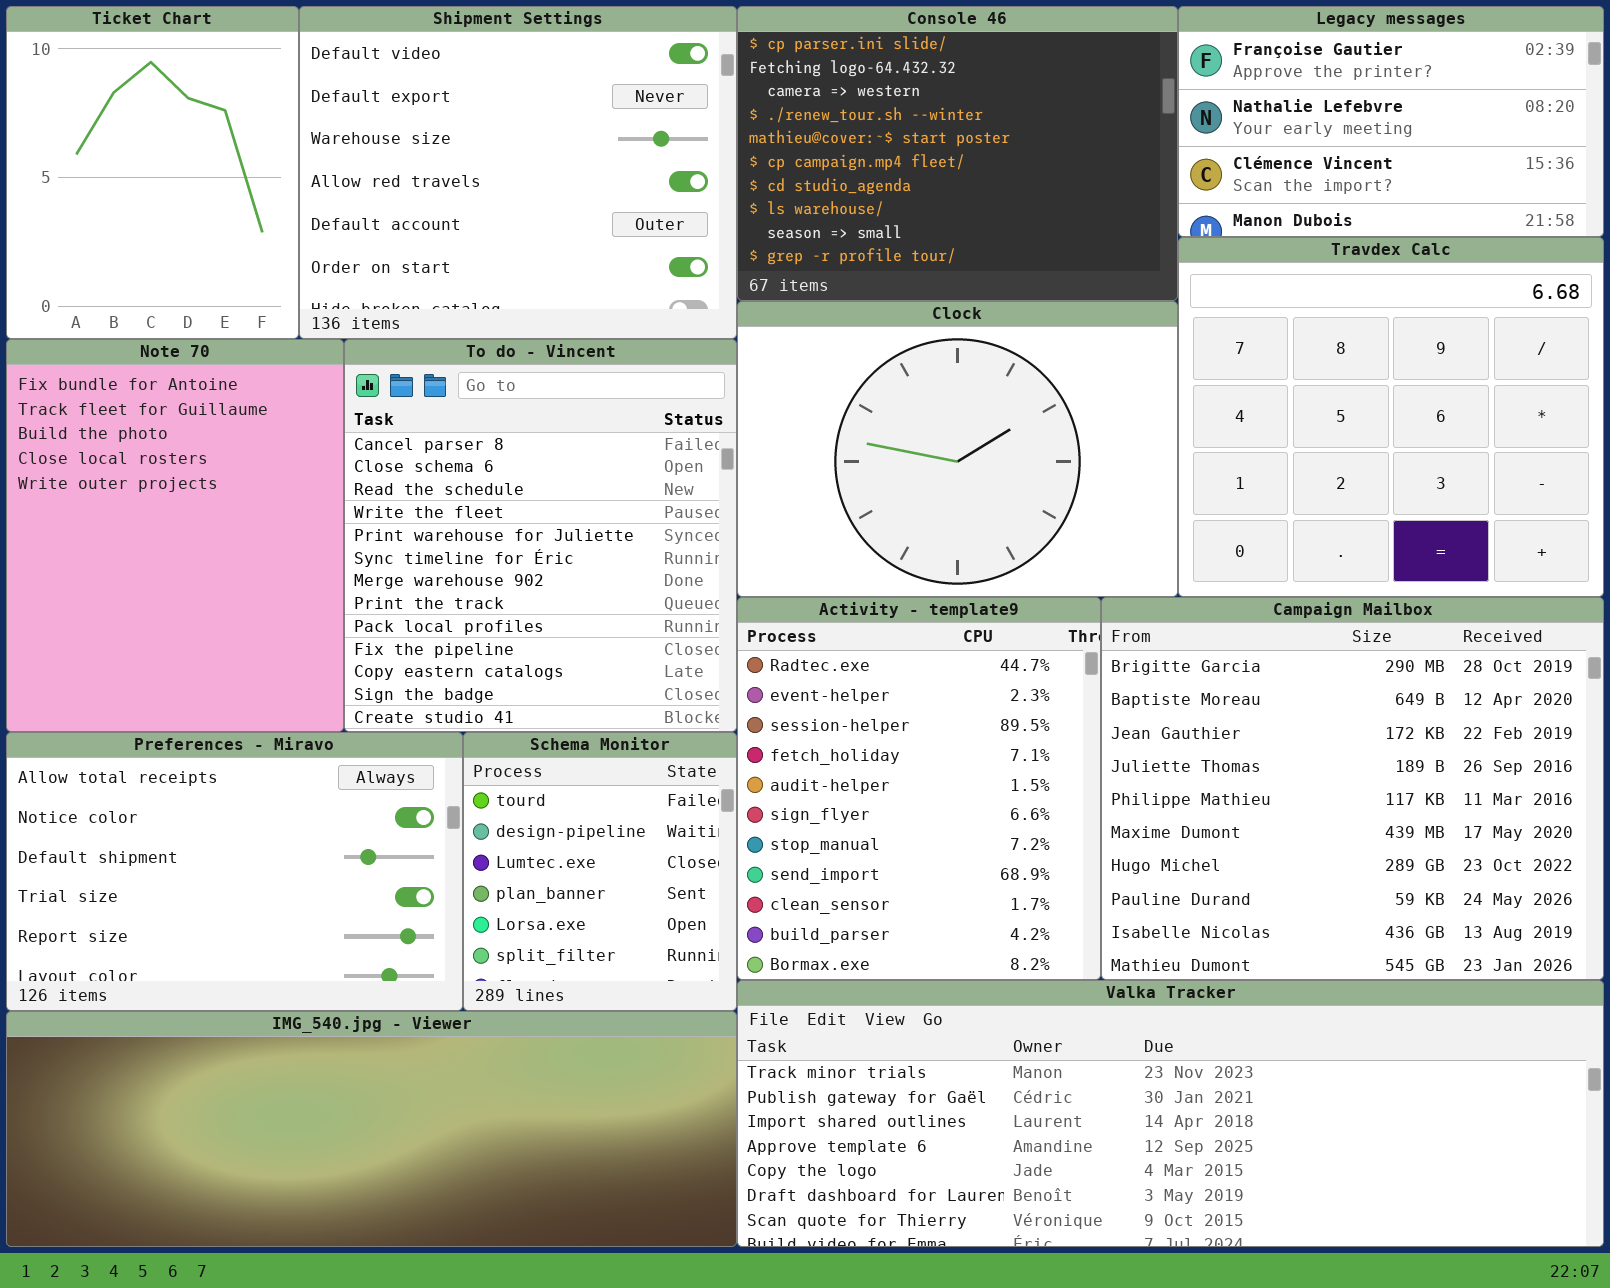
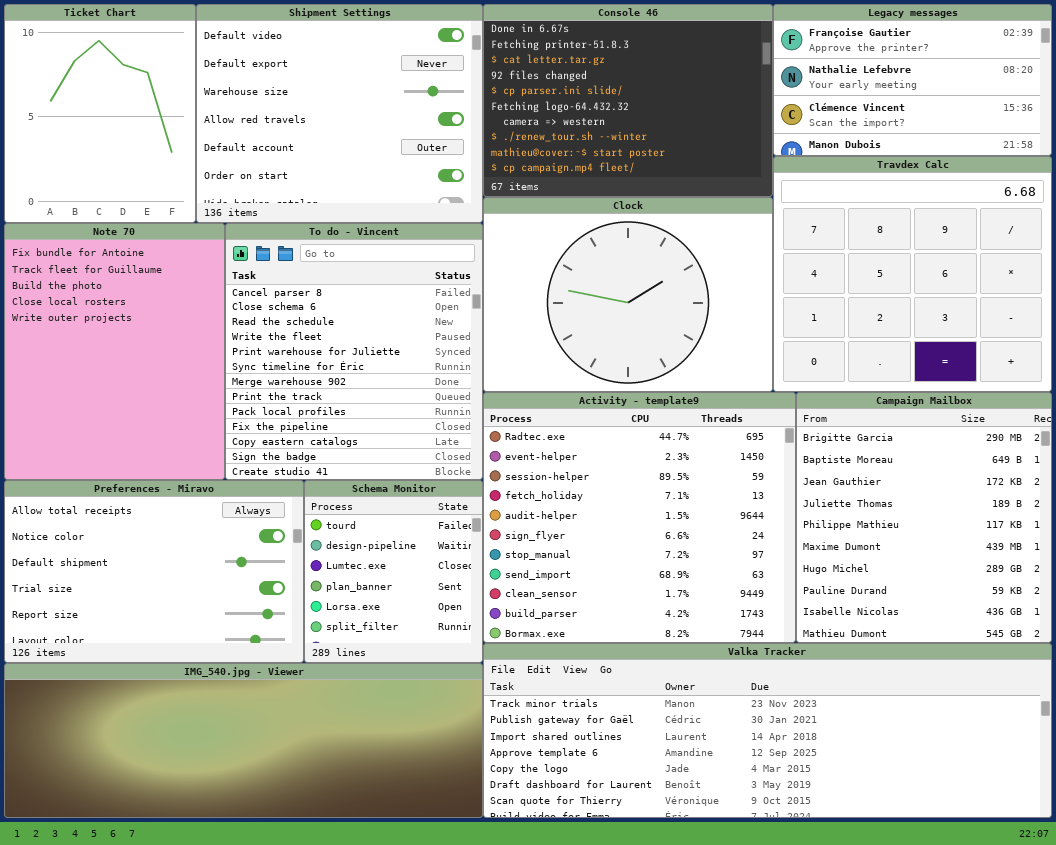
Console 46: [737,6,1178,301] -> [483,4,773,197], scrolled up 4 rows
Activity - template9: [737,597,1101,980] -> [483,392,796,643], resized
Campaign Mailbox: [1101,597,1604,980] -> [796,392,1052,643], resized

